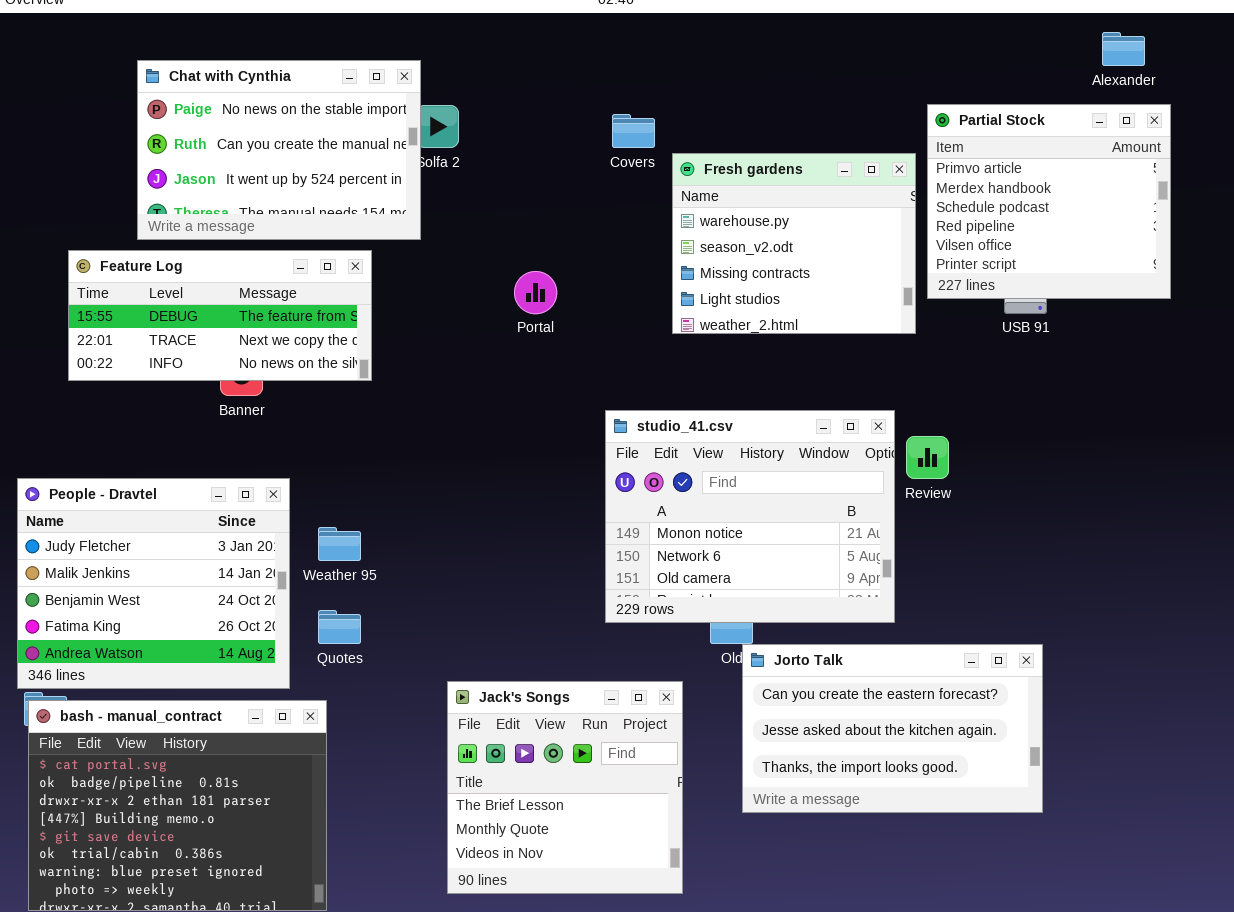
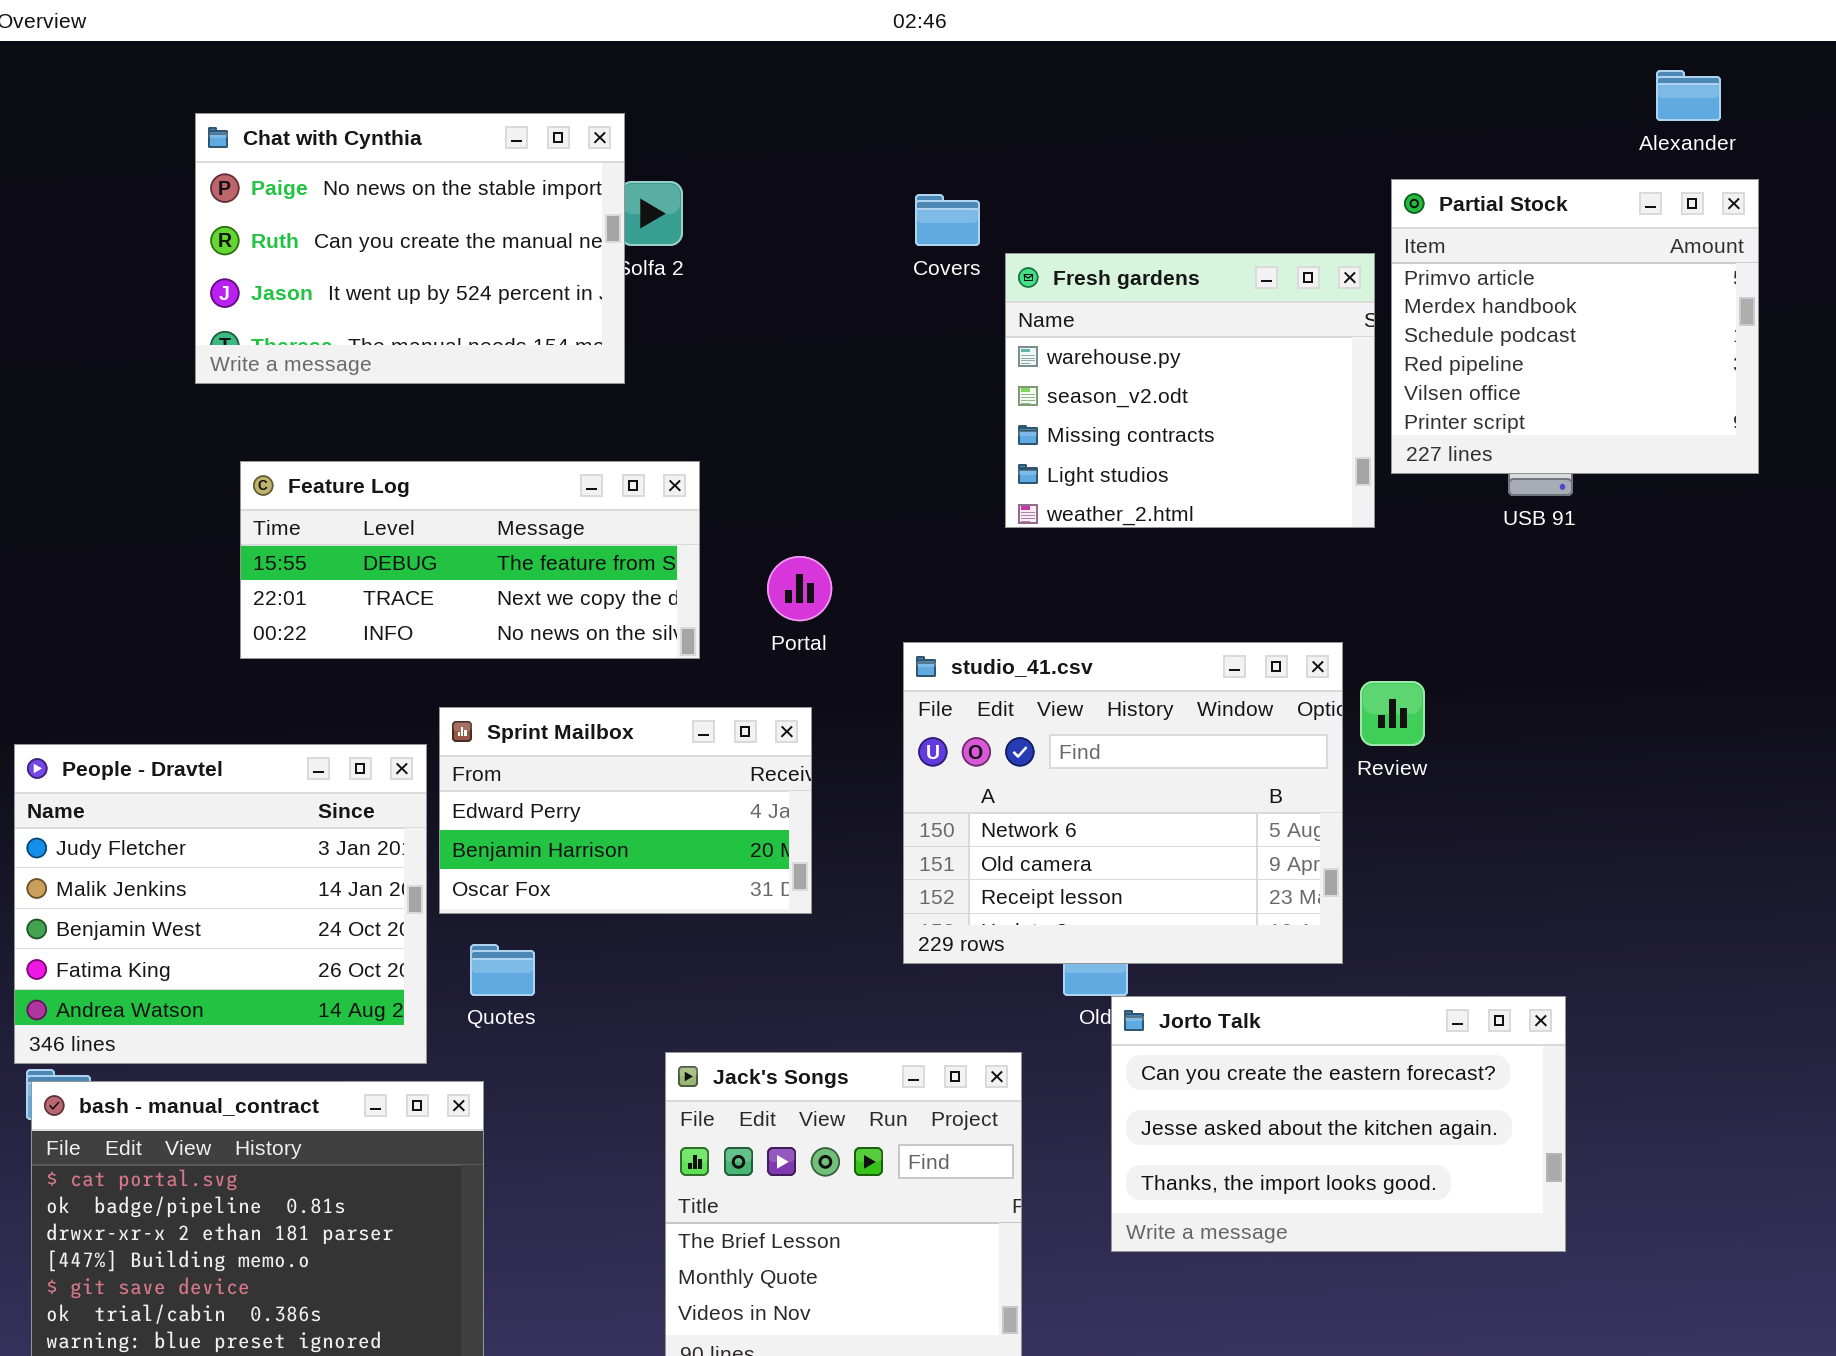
Feature Log: [68,250,372,381] -> [240,461,700,659], moved
Portal: [514,271,557,314] -> [767,556,832,621], moved
studio_41.csv: [605,410,895,623] -> [903,642,1343,964], scrolled down 1 row
Sprint Mailbox: none -> [439,707,812,914], opened

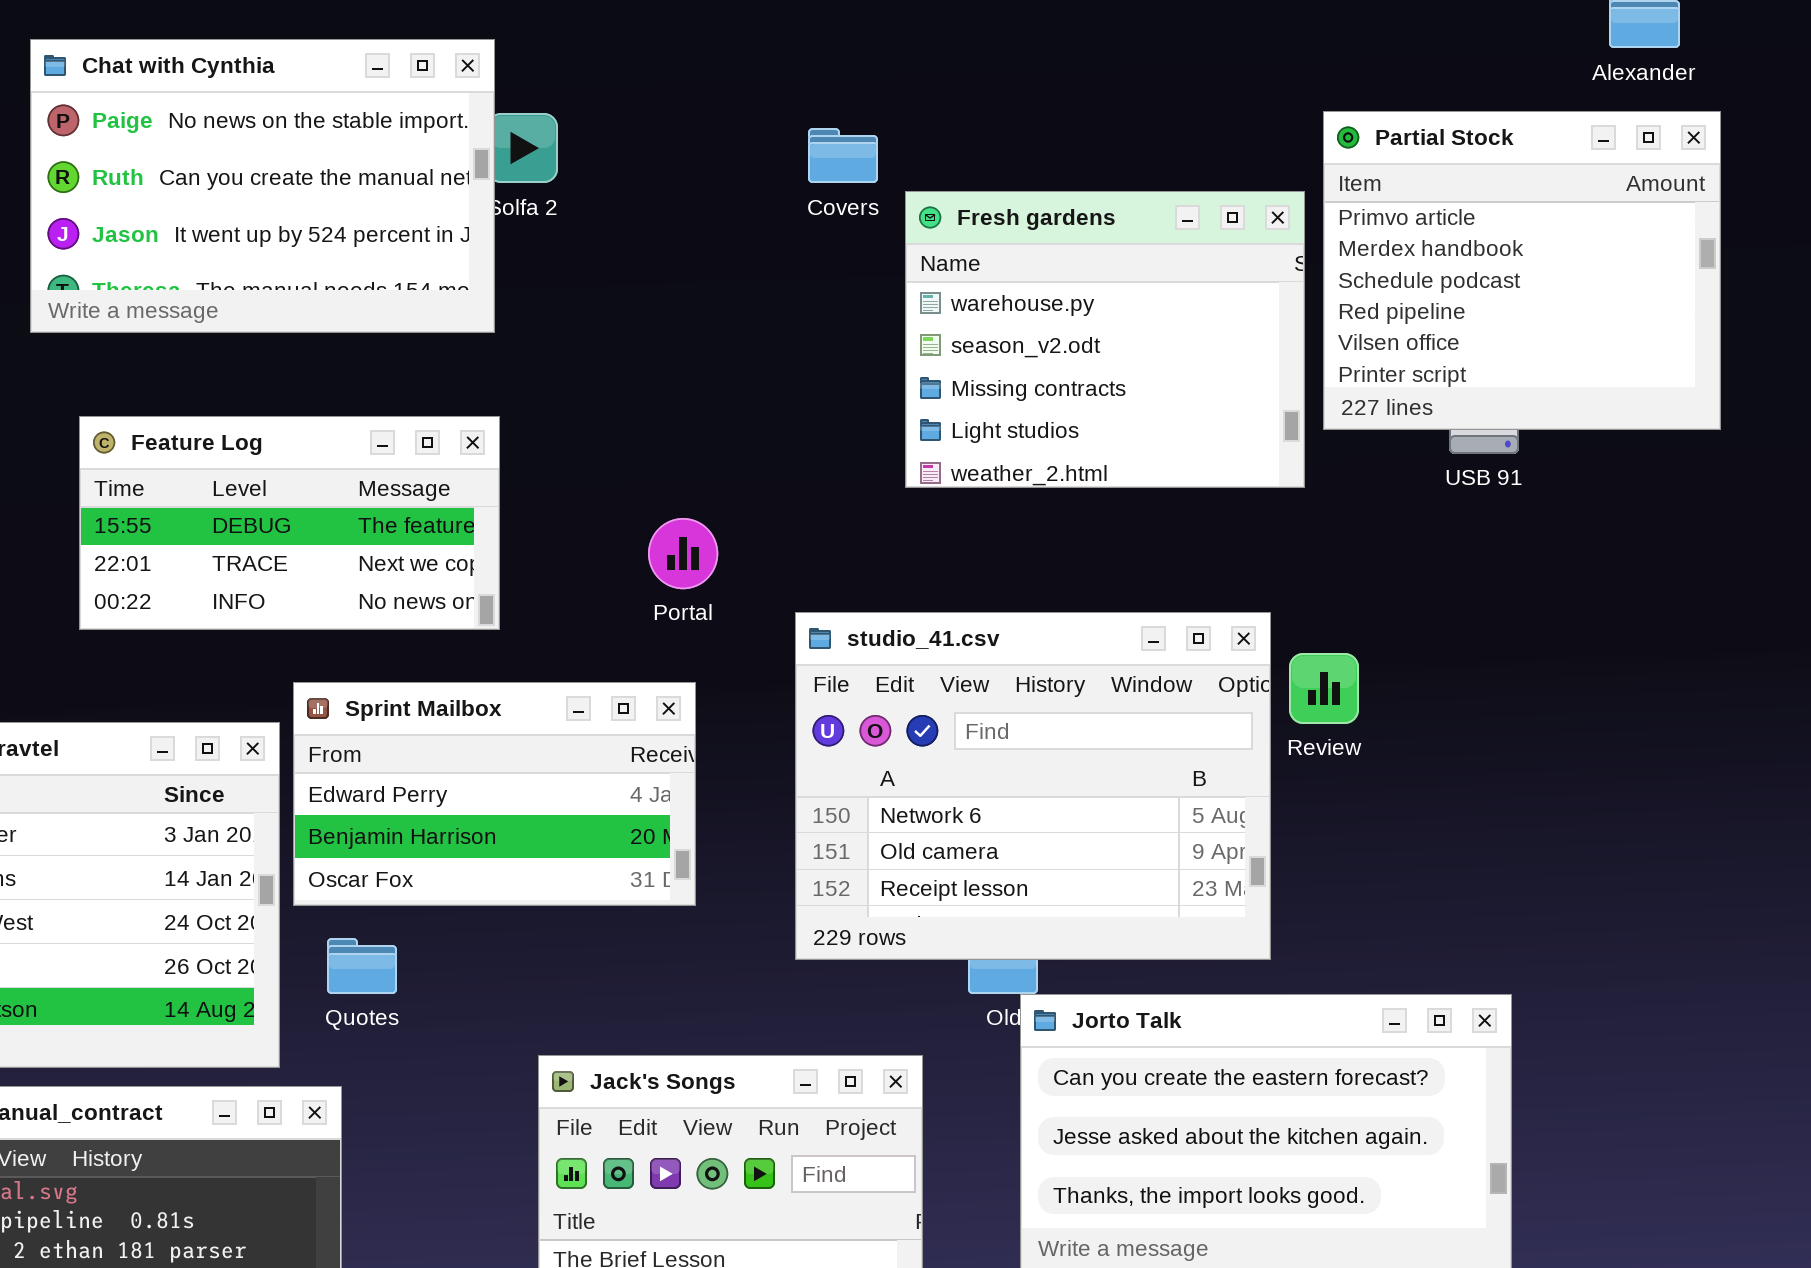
Feature Log: [240,461,700,659] -> [79,416,500,630], resized

